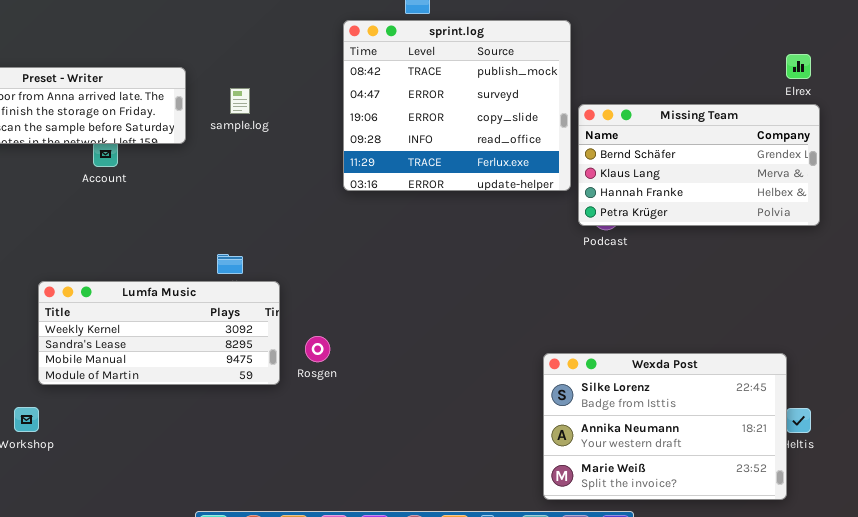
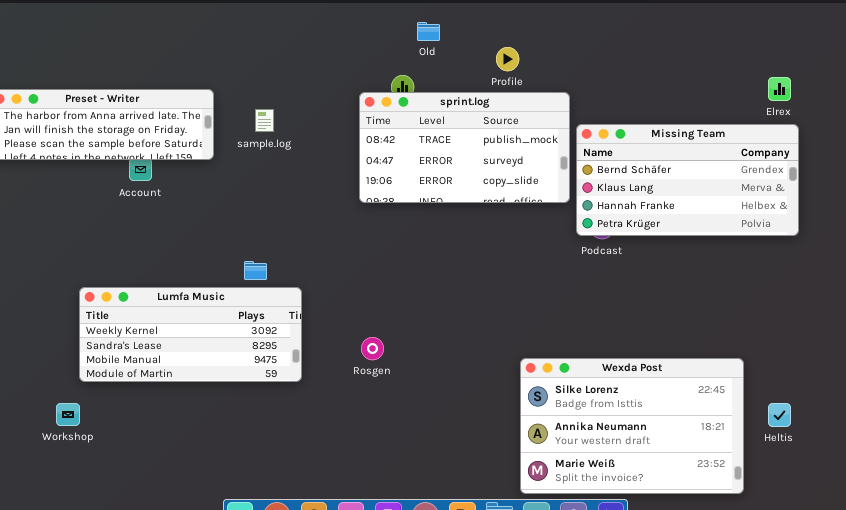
sprint.log: [343,20,571,191] -> [359,92,570,203], resized
Rosgen: [305,336,330,362] -> [361,337,384,360], moved
Wexda Post: [543,353,787,500] -> [520,358,744,494], moved

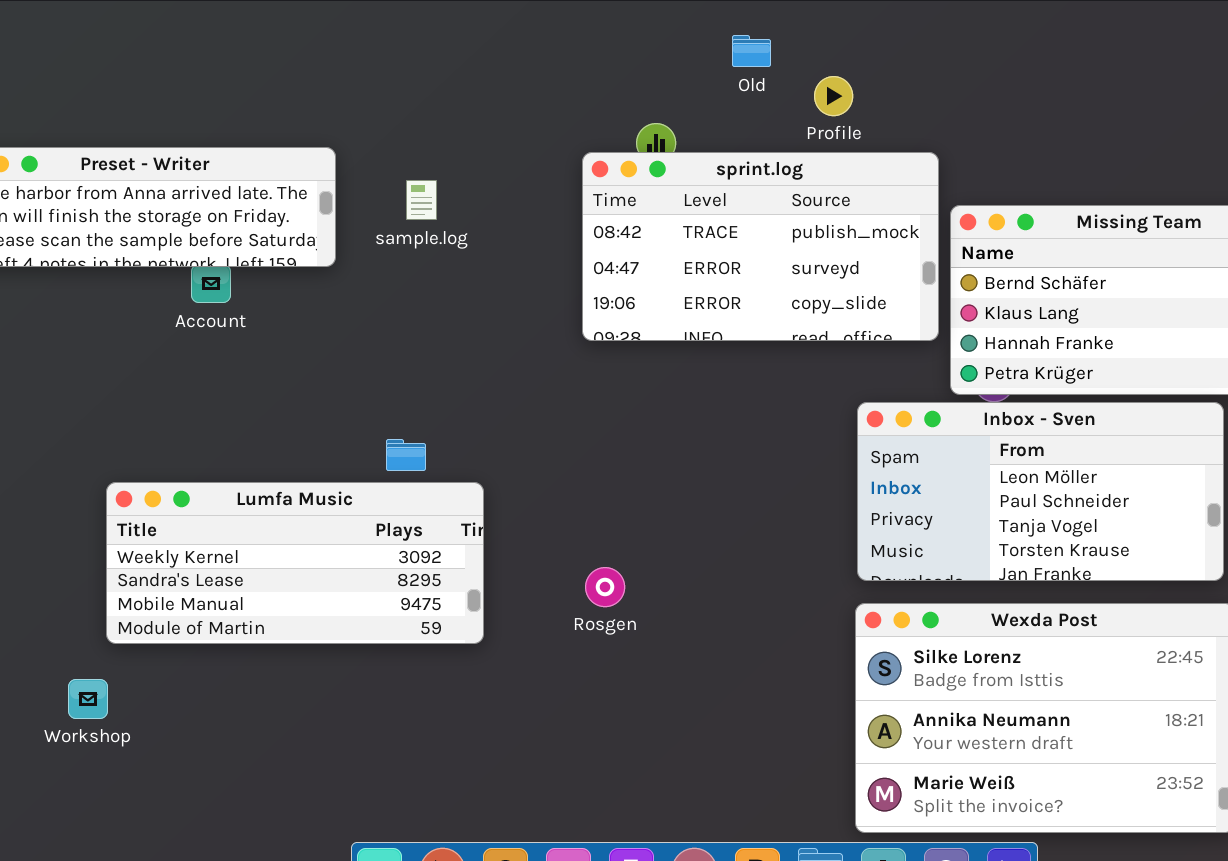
Old: [417,22,440,41] -> [732,35,771,67], moved
Inbox - Sven: none -> [857,402,1224,581], opened

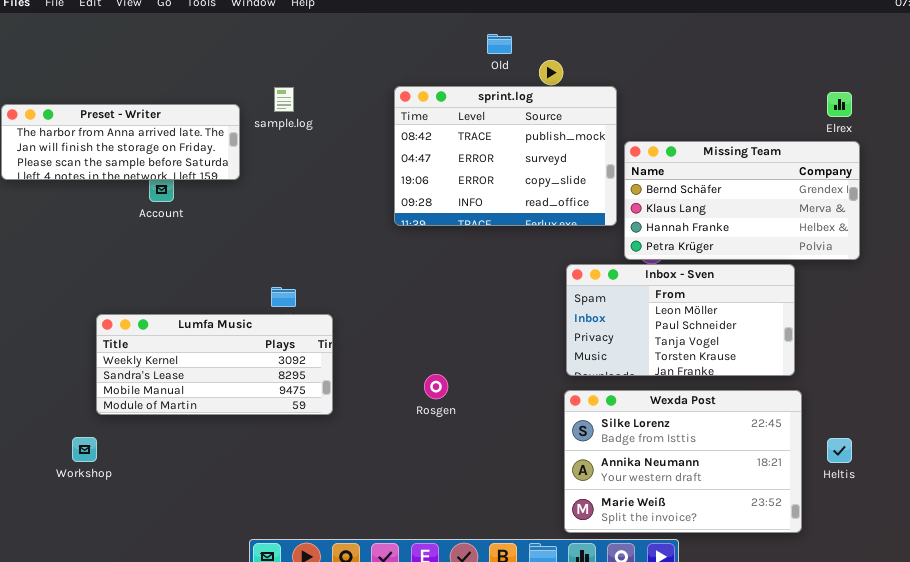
sprint.log: [582,152,939,341] -> [394,86,617,226], resized
sample.log: [406,180,437,220] -> [274,87,294,112], moved
Rosgen: [585,567,625,607] -> [424,374,448,399], moved

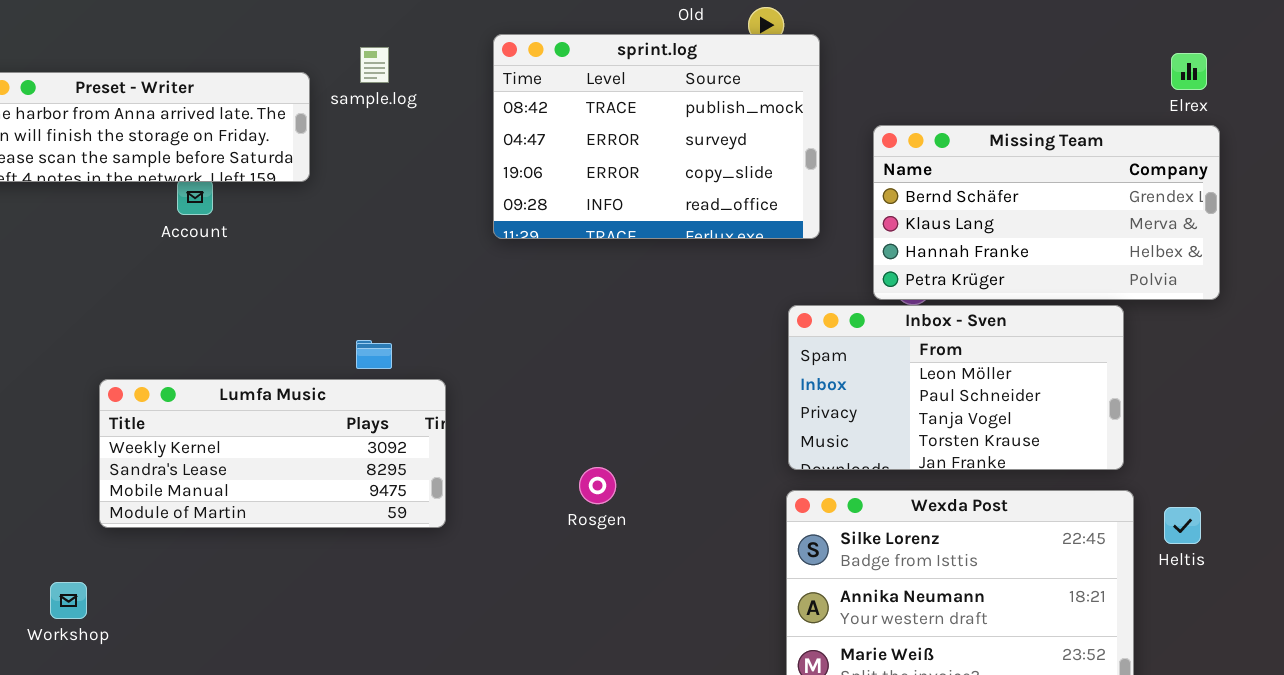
sprint.log: [394,86,617,226] -> [493,34,820,239], moved
Workshop: [72,437,97,462] -> [50,582,87,619], moved
Heltis: [827,438,852,463] -> [1164,507,1201,544], moved

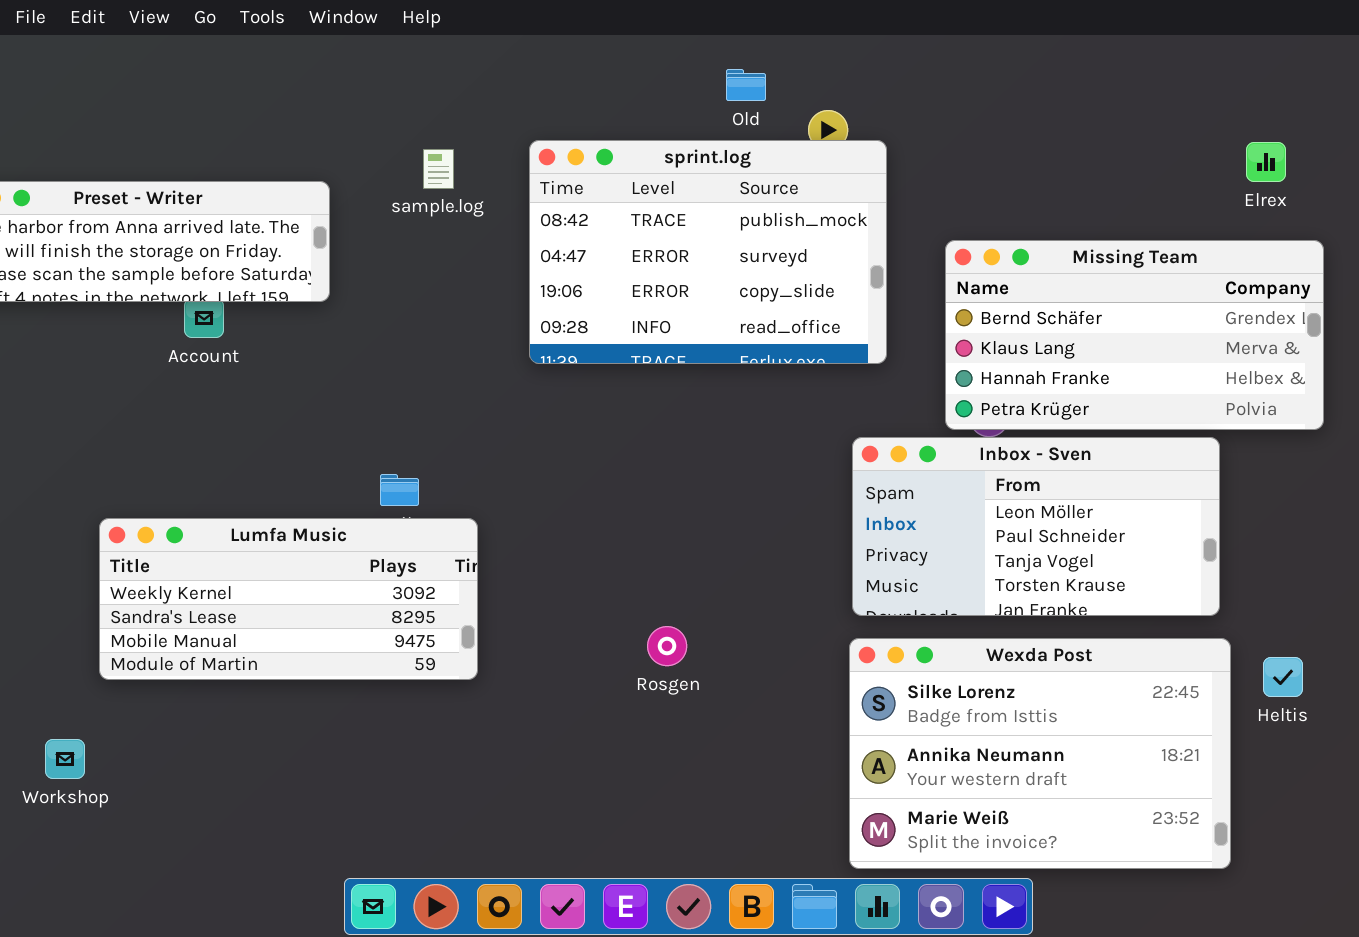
sample.log: [360,47,389,83] -> [423,149,454,189], moved
Elrex: [1171,53,1207,90] -> [1246,142,1286,182], moved
Rosgen: [579,467,616,504] -> [647,626,687,666], moved

